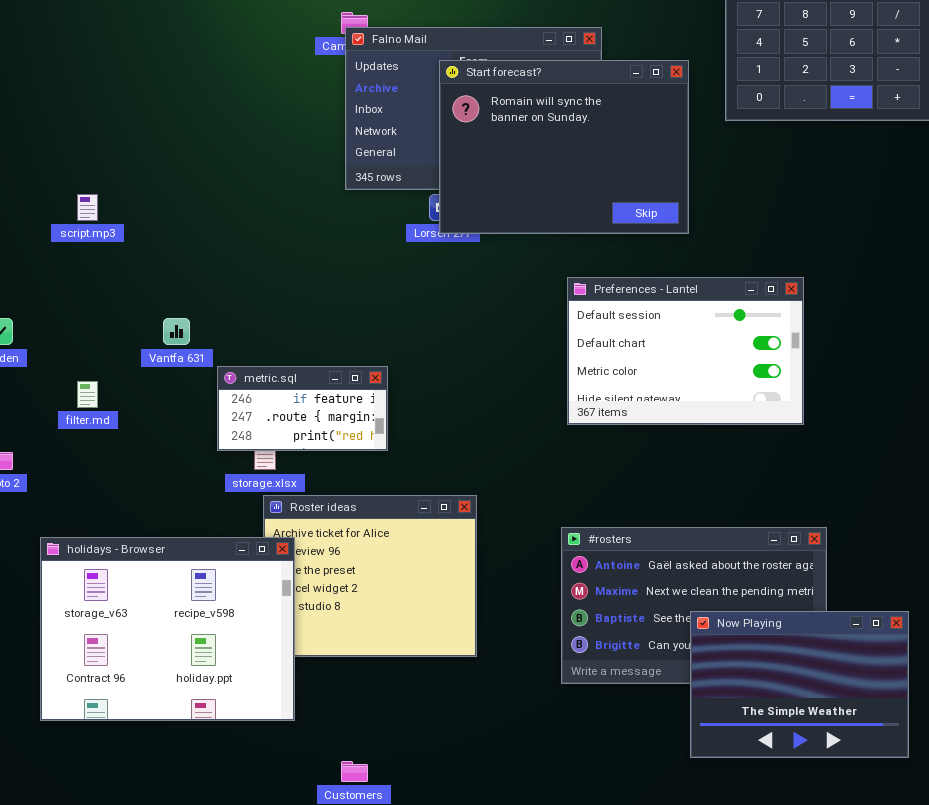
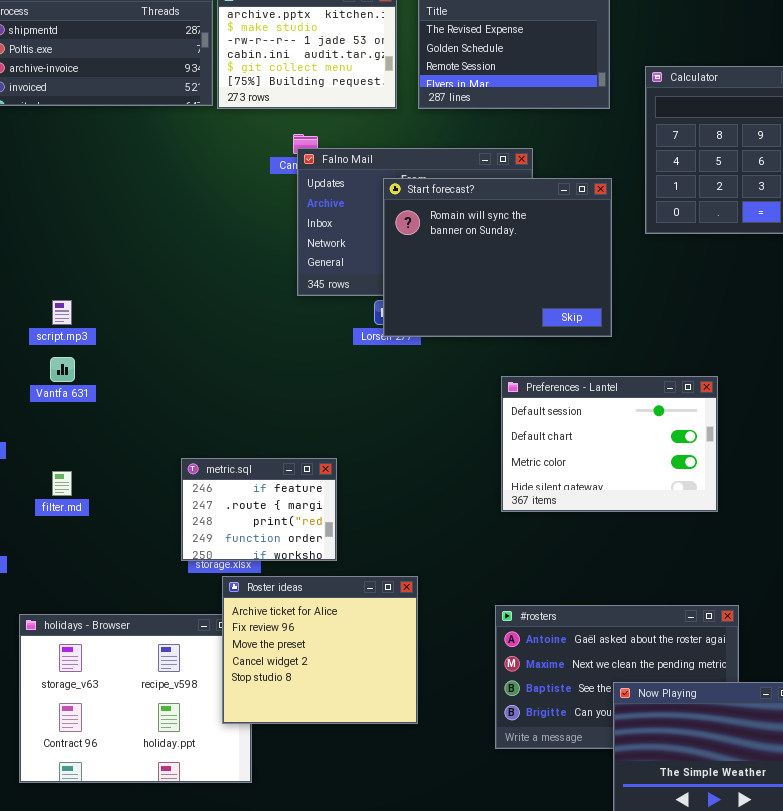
Vantfa 631: [163,318,190,345] -> [50,357,75,382], moved
metric.sql: [217,366,388,451] -> [181,458,337,561], resized
Roster ideas: [263,495,477,657] -> [222,576,418,724], raised

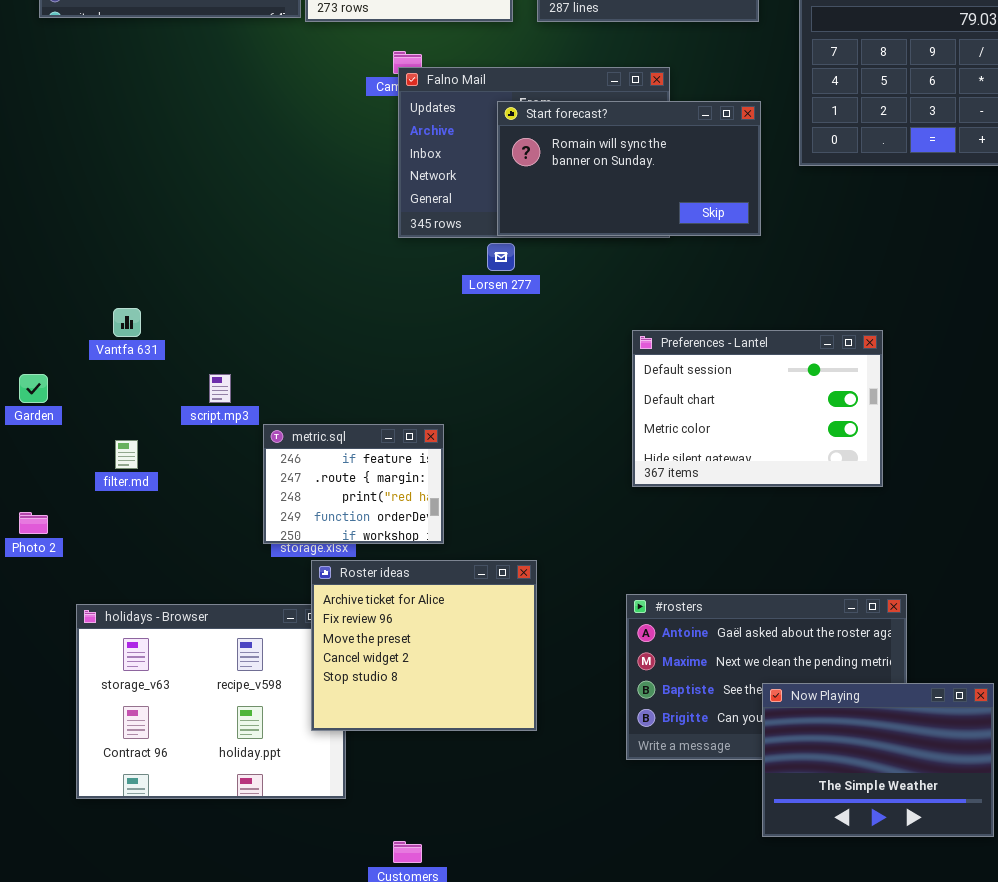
Start forecast?: [383,178,612,337] -> [497,101,761,236], resized
script.mp3: [52,300,72,325] -> [209,374,231,403], moved

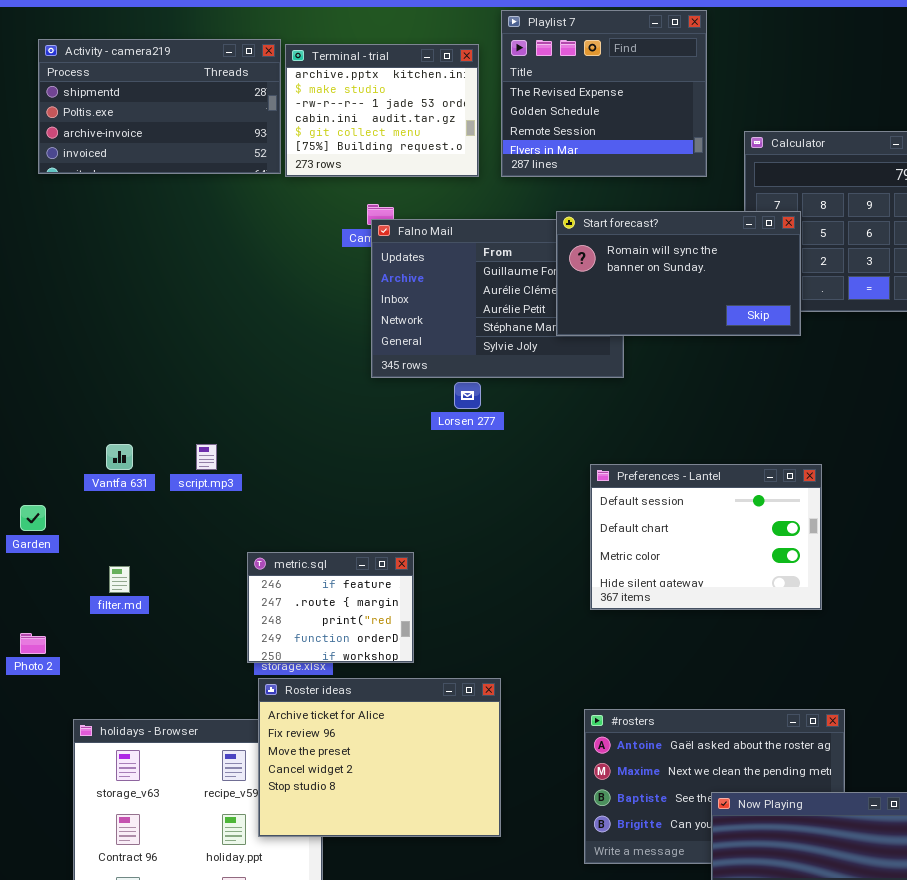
Start forecast?: [497,101,761,236] -> [556,211,801,336], moved
script.mp3: [209,374,231,403] -> [196,444,217,470], moved
Roster ideas: [311,560,537,731] -> [258,678,501,837], resized

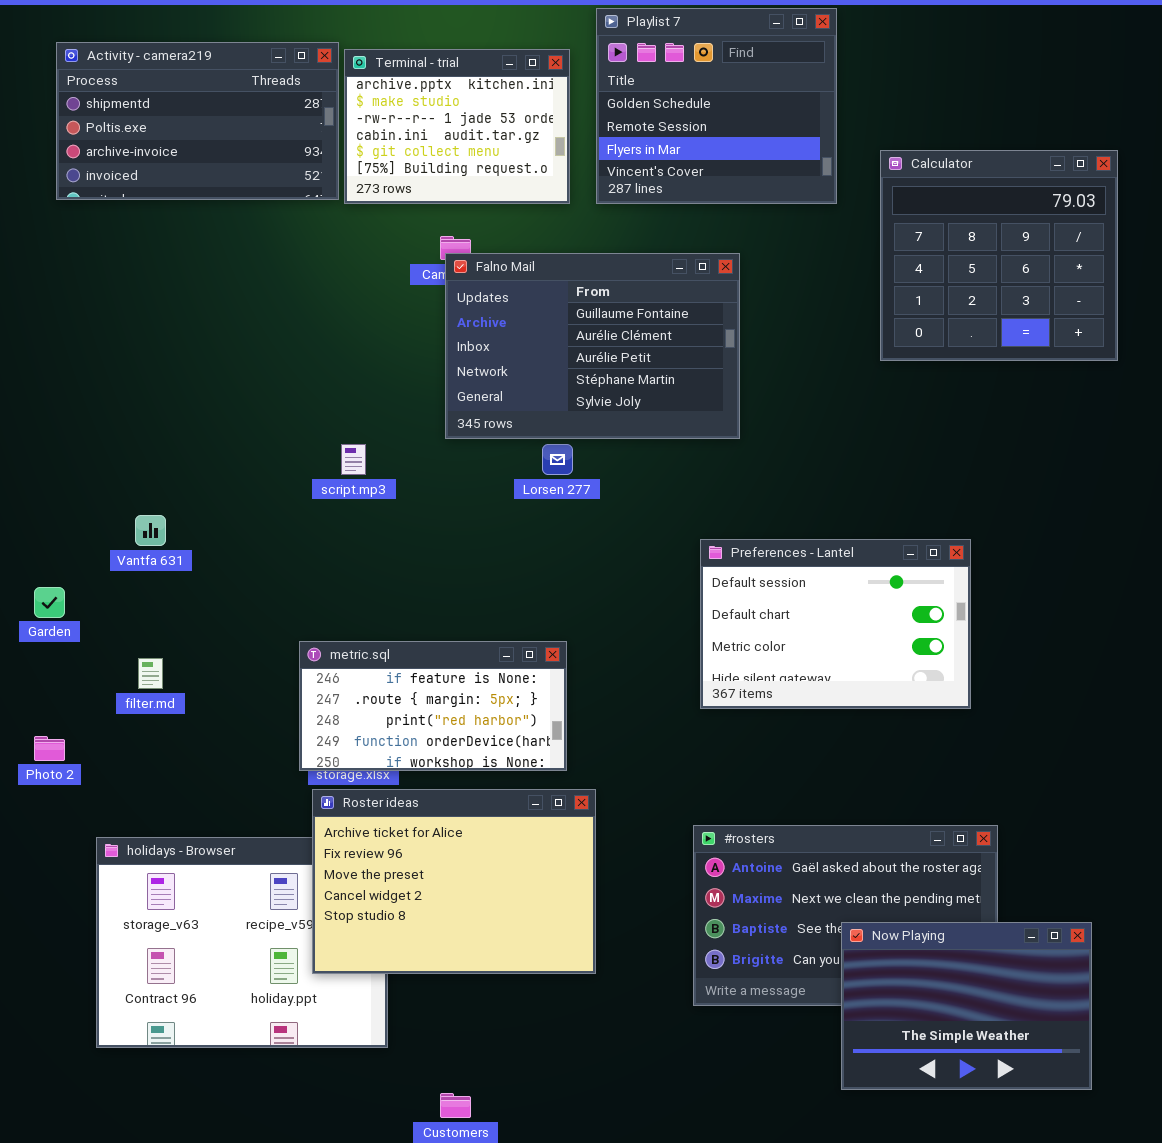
Playlist 7: [501,10,707,177] -> [596,8,837,204], scrolled down 1 row
Start forecast?: [556,211,801,336] -> none, closed
script.mp3: [196,444,217,470] -> [341,444,366,475], moved
metric.sql: [247,552,414,663] -> [299,641,567,771], resized

